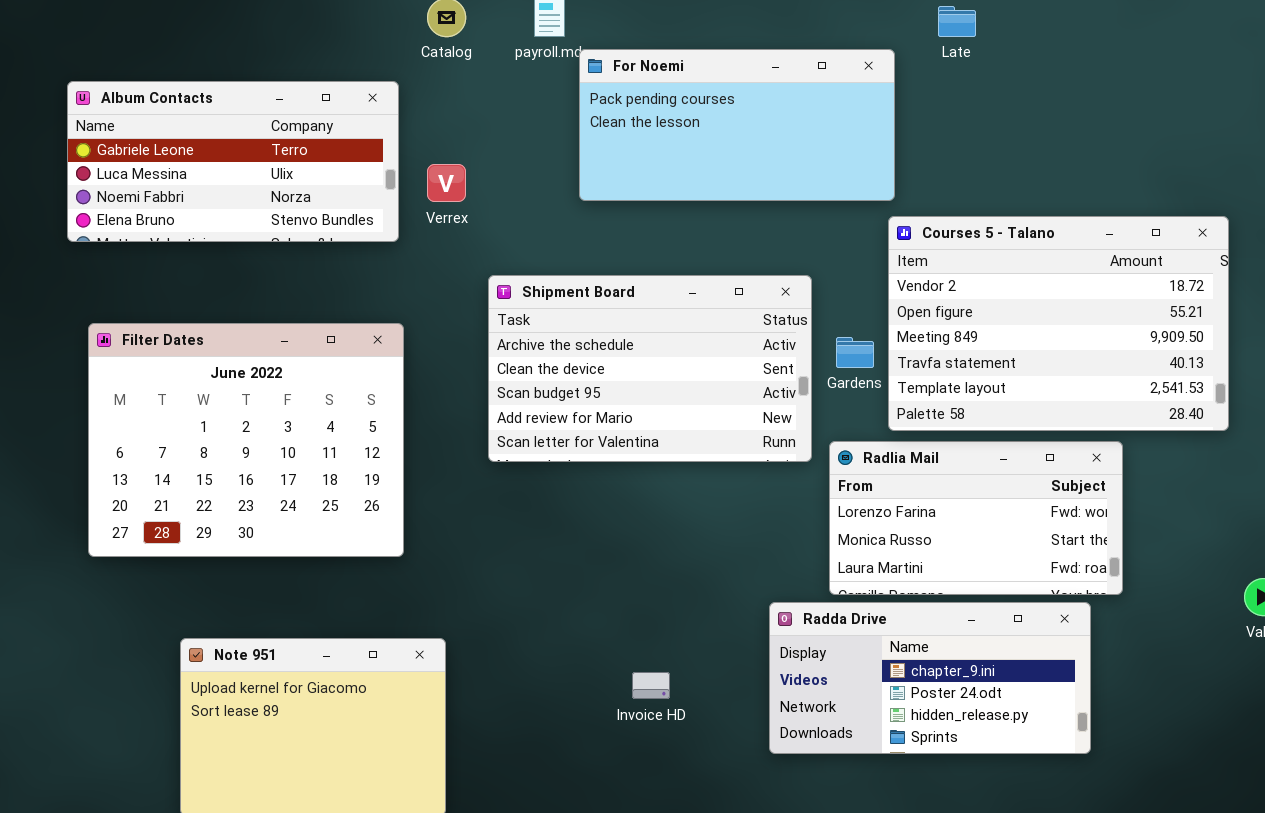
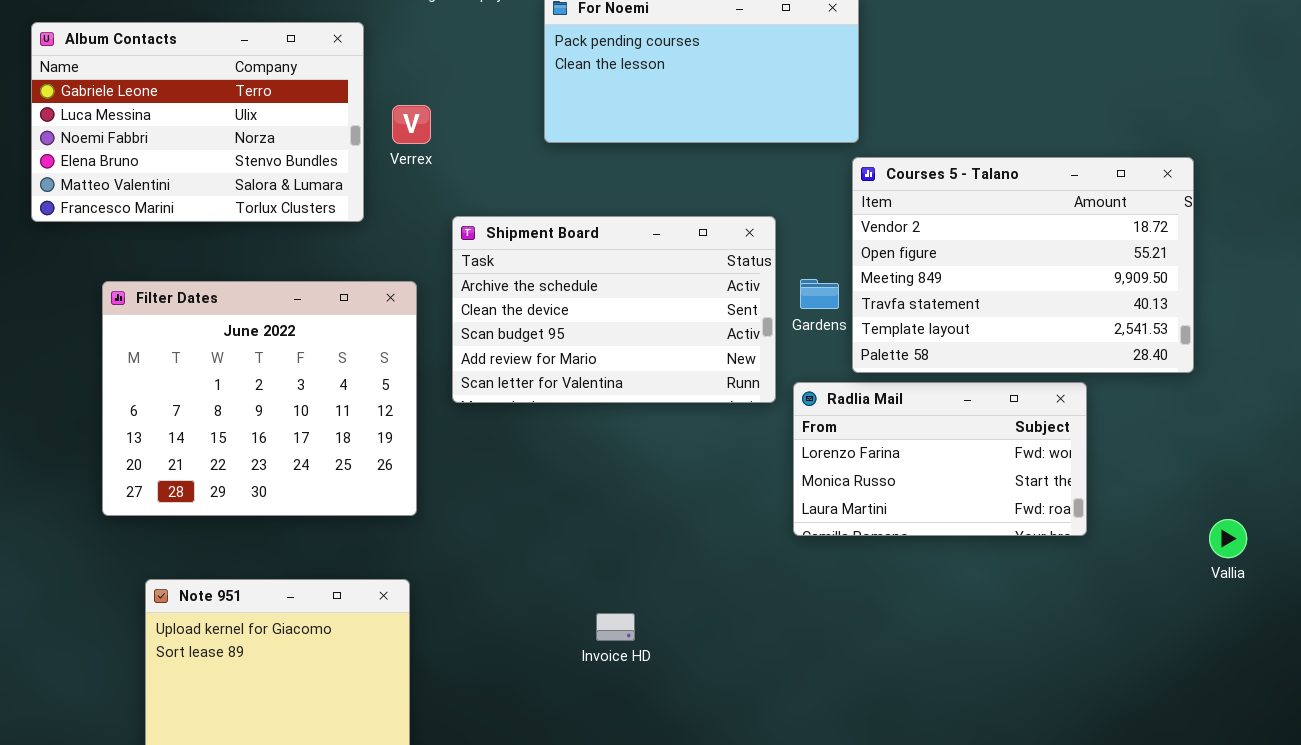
Album Contacts: [67,81,399,242] -> [31,22,364,222], resized
Filter Dates: [88,323,404,557] -> [102,281,417,516], moved
Radda Drive: [769,602,1091,754] -> none, closed

